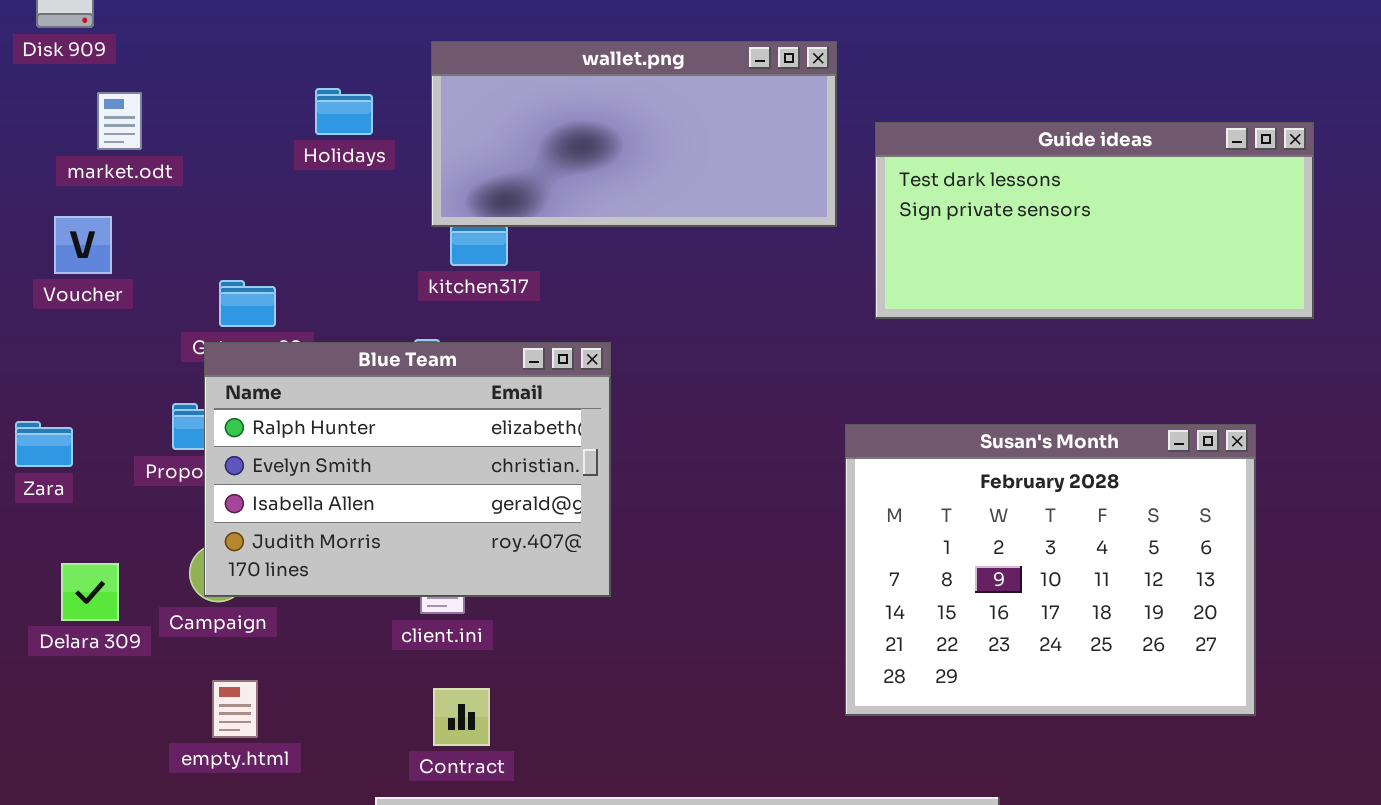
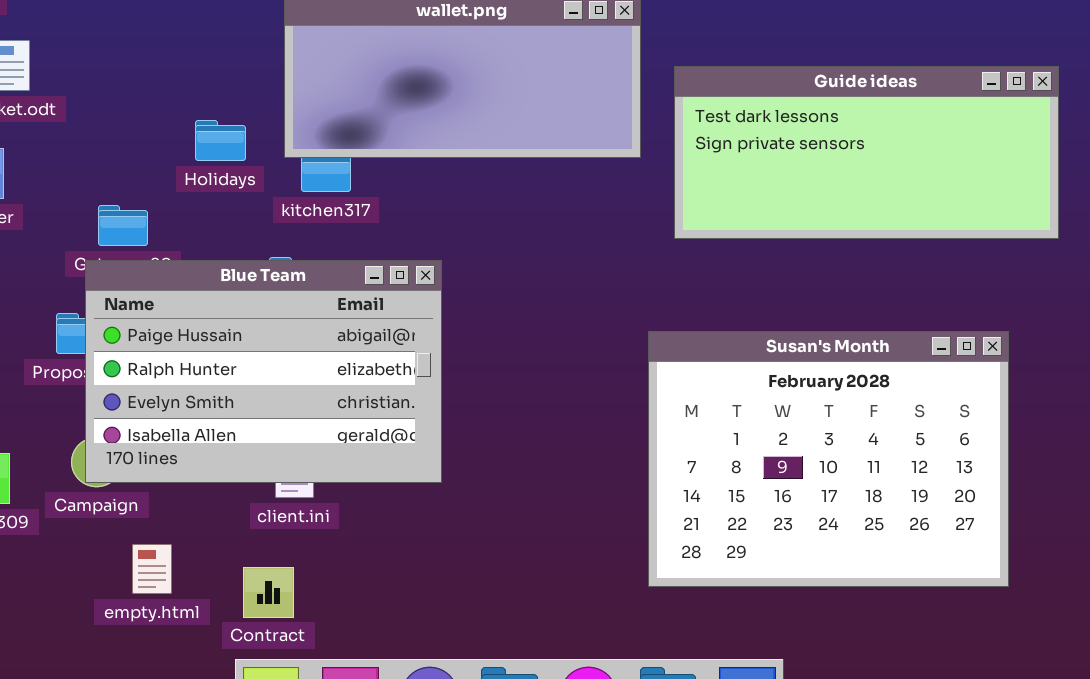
Holidays: [315,88,373,135] -> [195,120,246,161], moved
Blue Team: [204,342,611,597] -> [85,260,442,483], scrolled up 1 row
empty.html: [212,680,258,738] -> [132,544,172,594], moved
Contract: [433,688,490,746] -> [243,567,294,618], moved

